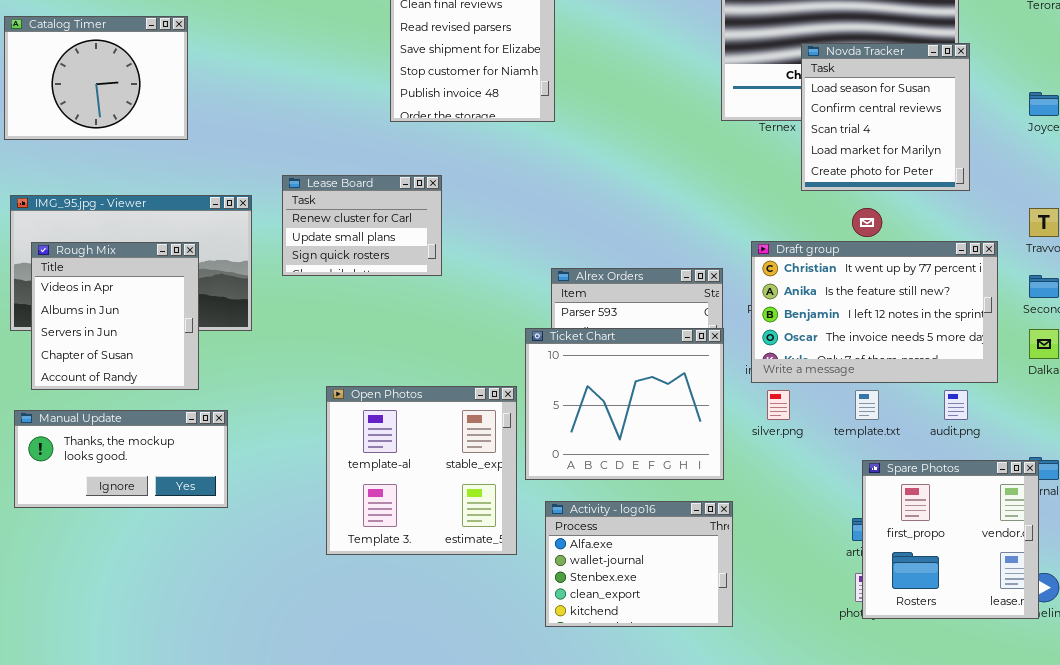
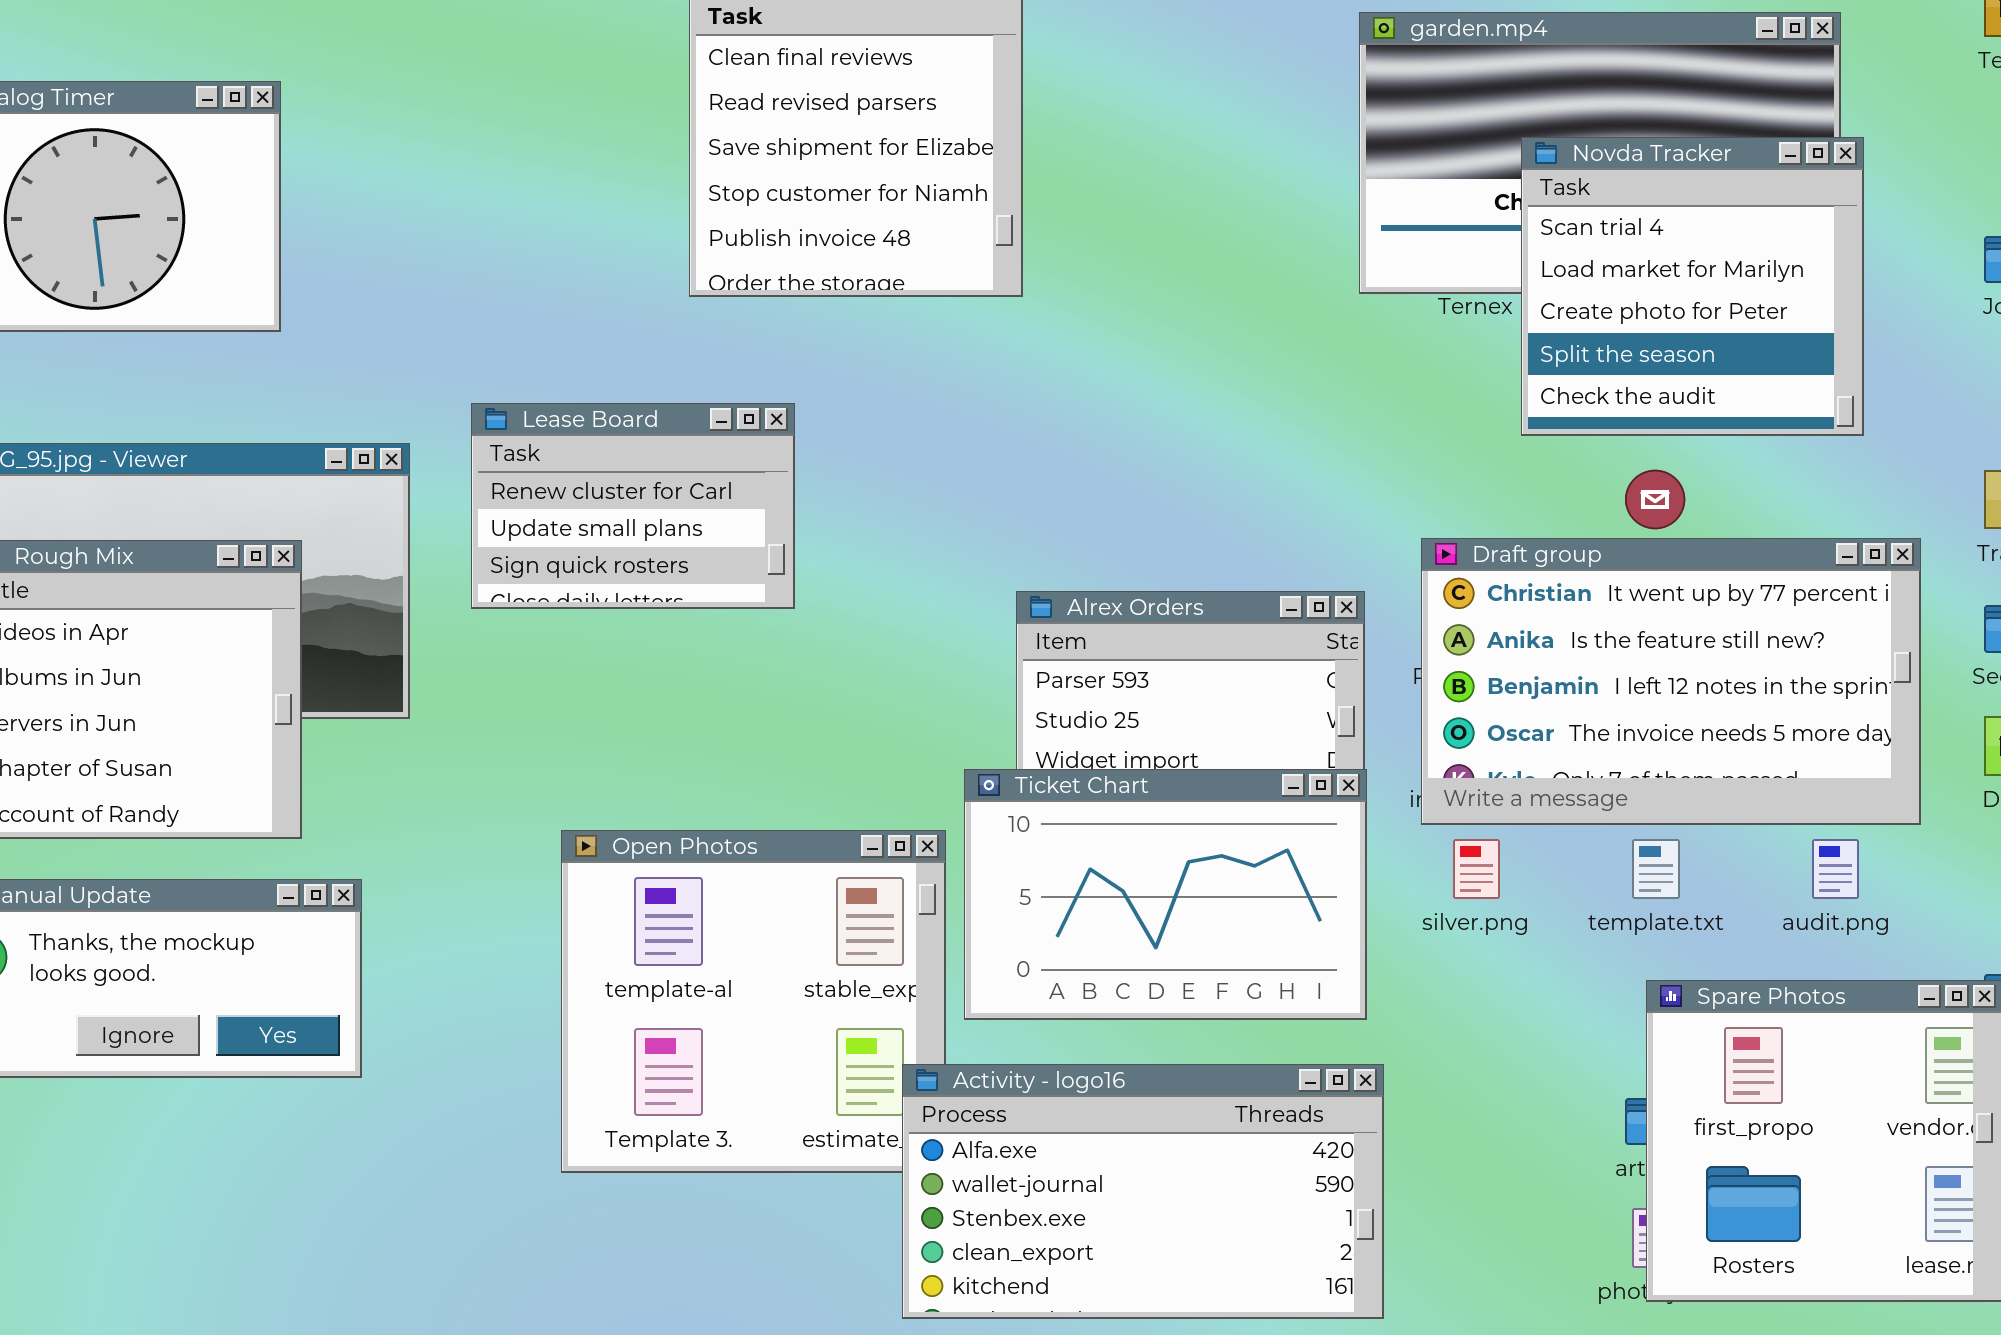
Novda Tracker: [801,43,970,191] -> [1521,137,1864,436], scrolled down 2 rows
Ticket Chart: [525,328,724,480] -> [964,769,1367,1020], resized
Activity - logo16: [545,501,733,627] -> [902,1064,1384,1319], resized

